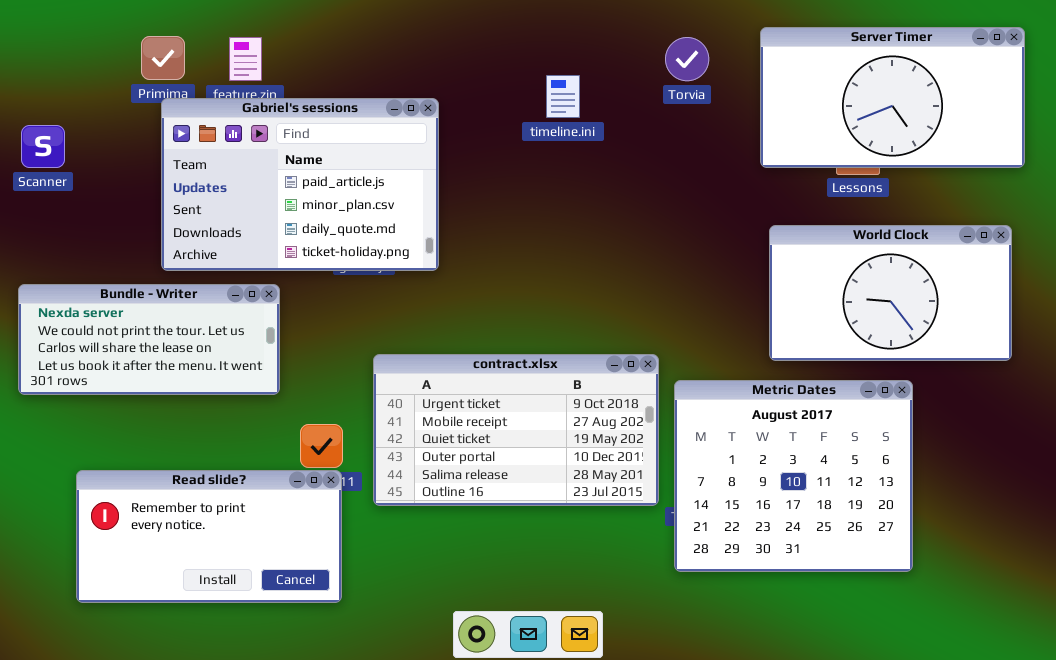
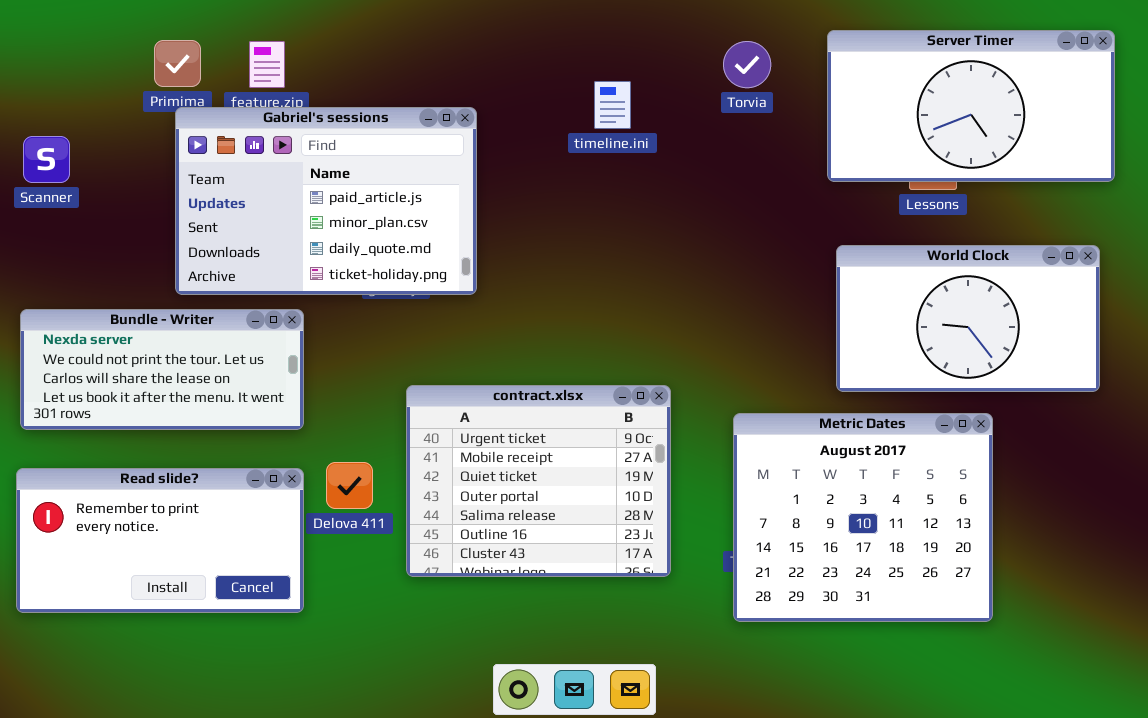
contract.xlsx: [373,354,659,506] -> [406,385,671,577], resized
Read slide?: [76,470,342,603] -> [16,468,304,613], moved

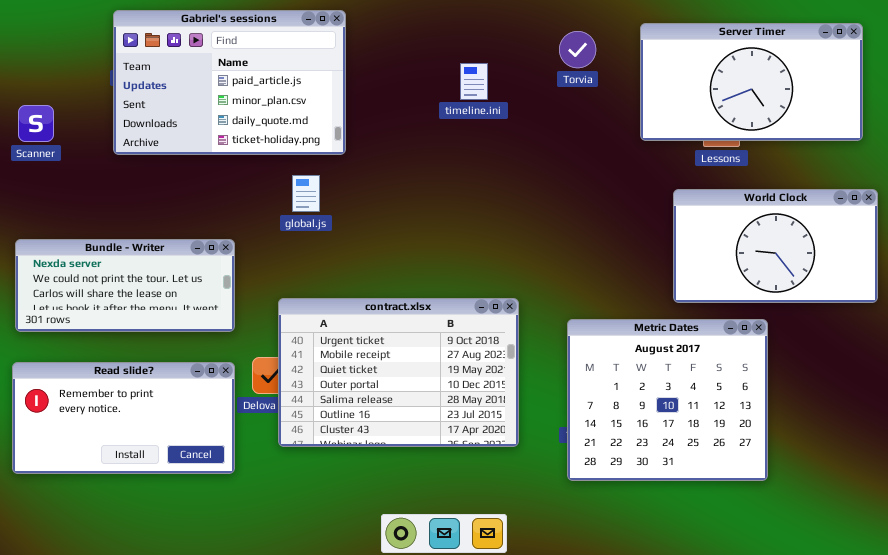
Gabriel's sessions: [175,107,477,295] -> [113,10,346,155], moved
World Clock: [836,245,1100,392] -> [673,189,878,303], moved
contract.xlsx: [406,385,671,577] -> [278,298,519,447], resized

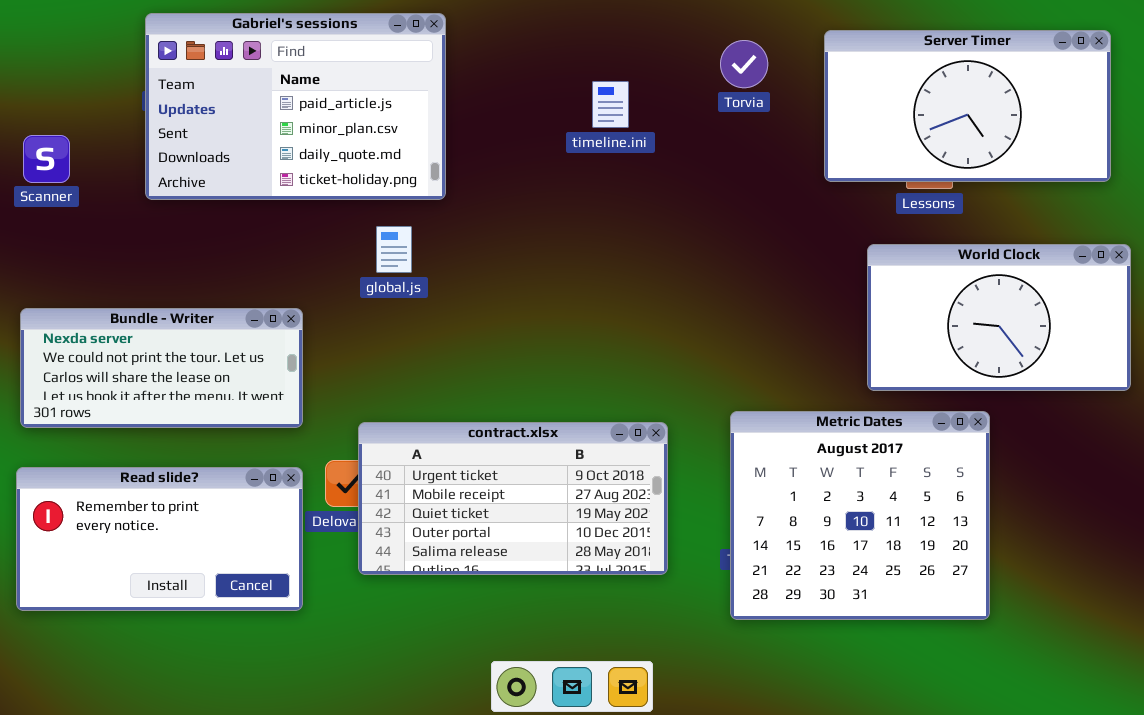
contract.xlsx: [278,298,519,447] -> [358,422,668,575], resized

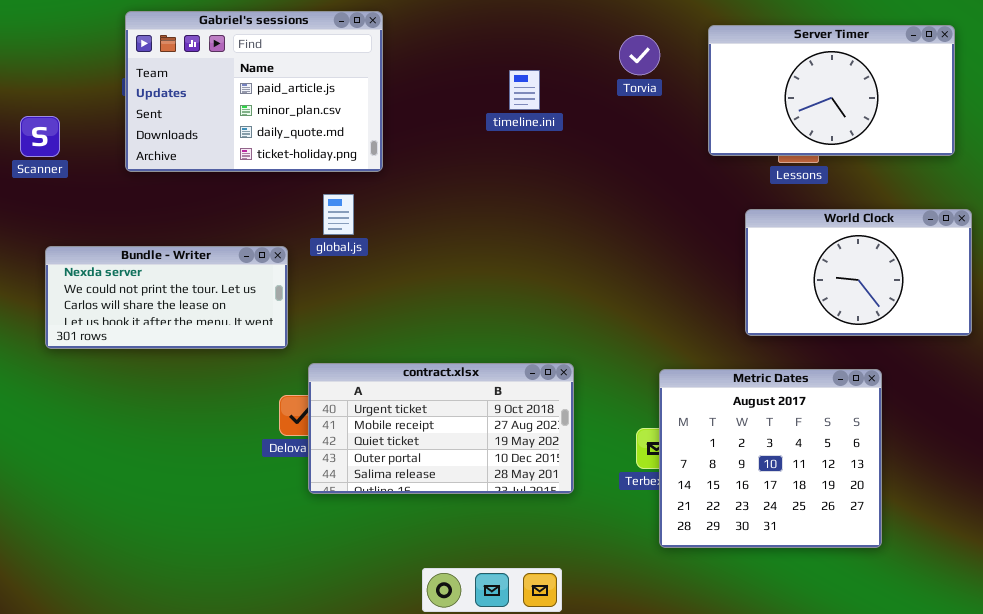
Bundle - Writer: [20,308,303,428] -> [45,246,288,349], moved
Metric Dates: [730,411,990,620] -> [659,369,882,548], moved
Read slide?: [16,467,303,611] -> none, closed

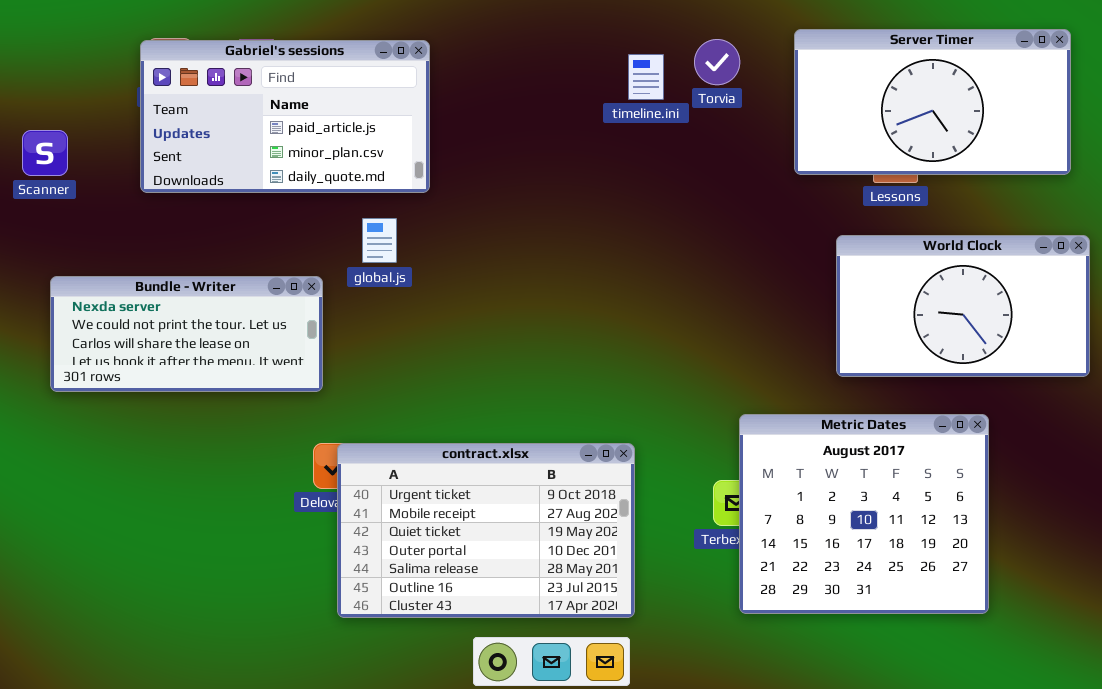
Gabriel's sessions: [125,11,383,172] -> [140,40,430,193], resized
timeline.ini: [509,70,540,110] -> [628,54,664,100], moved
contract.xlsx: [308,363,574,494] -> [337,443,635,618], moved, resized

